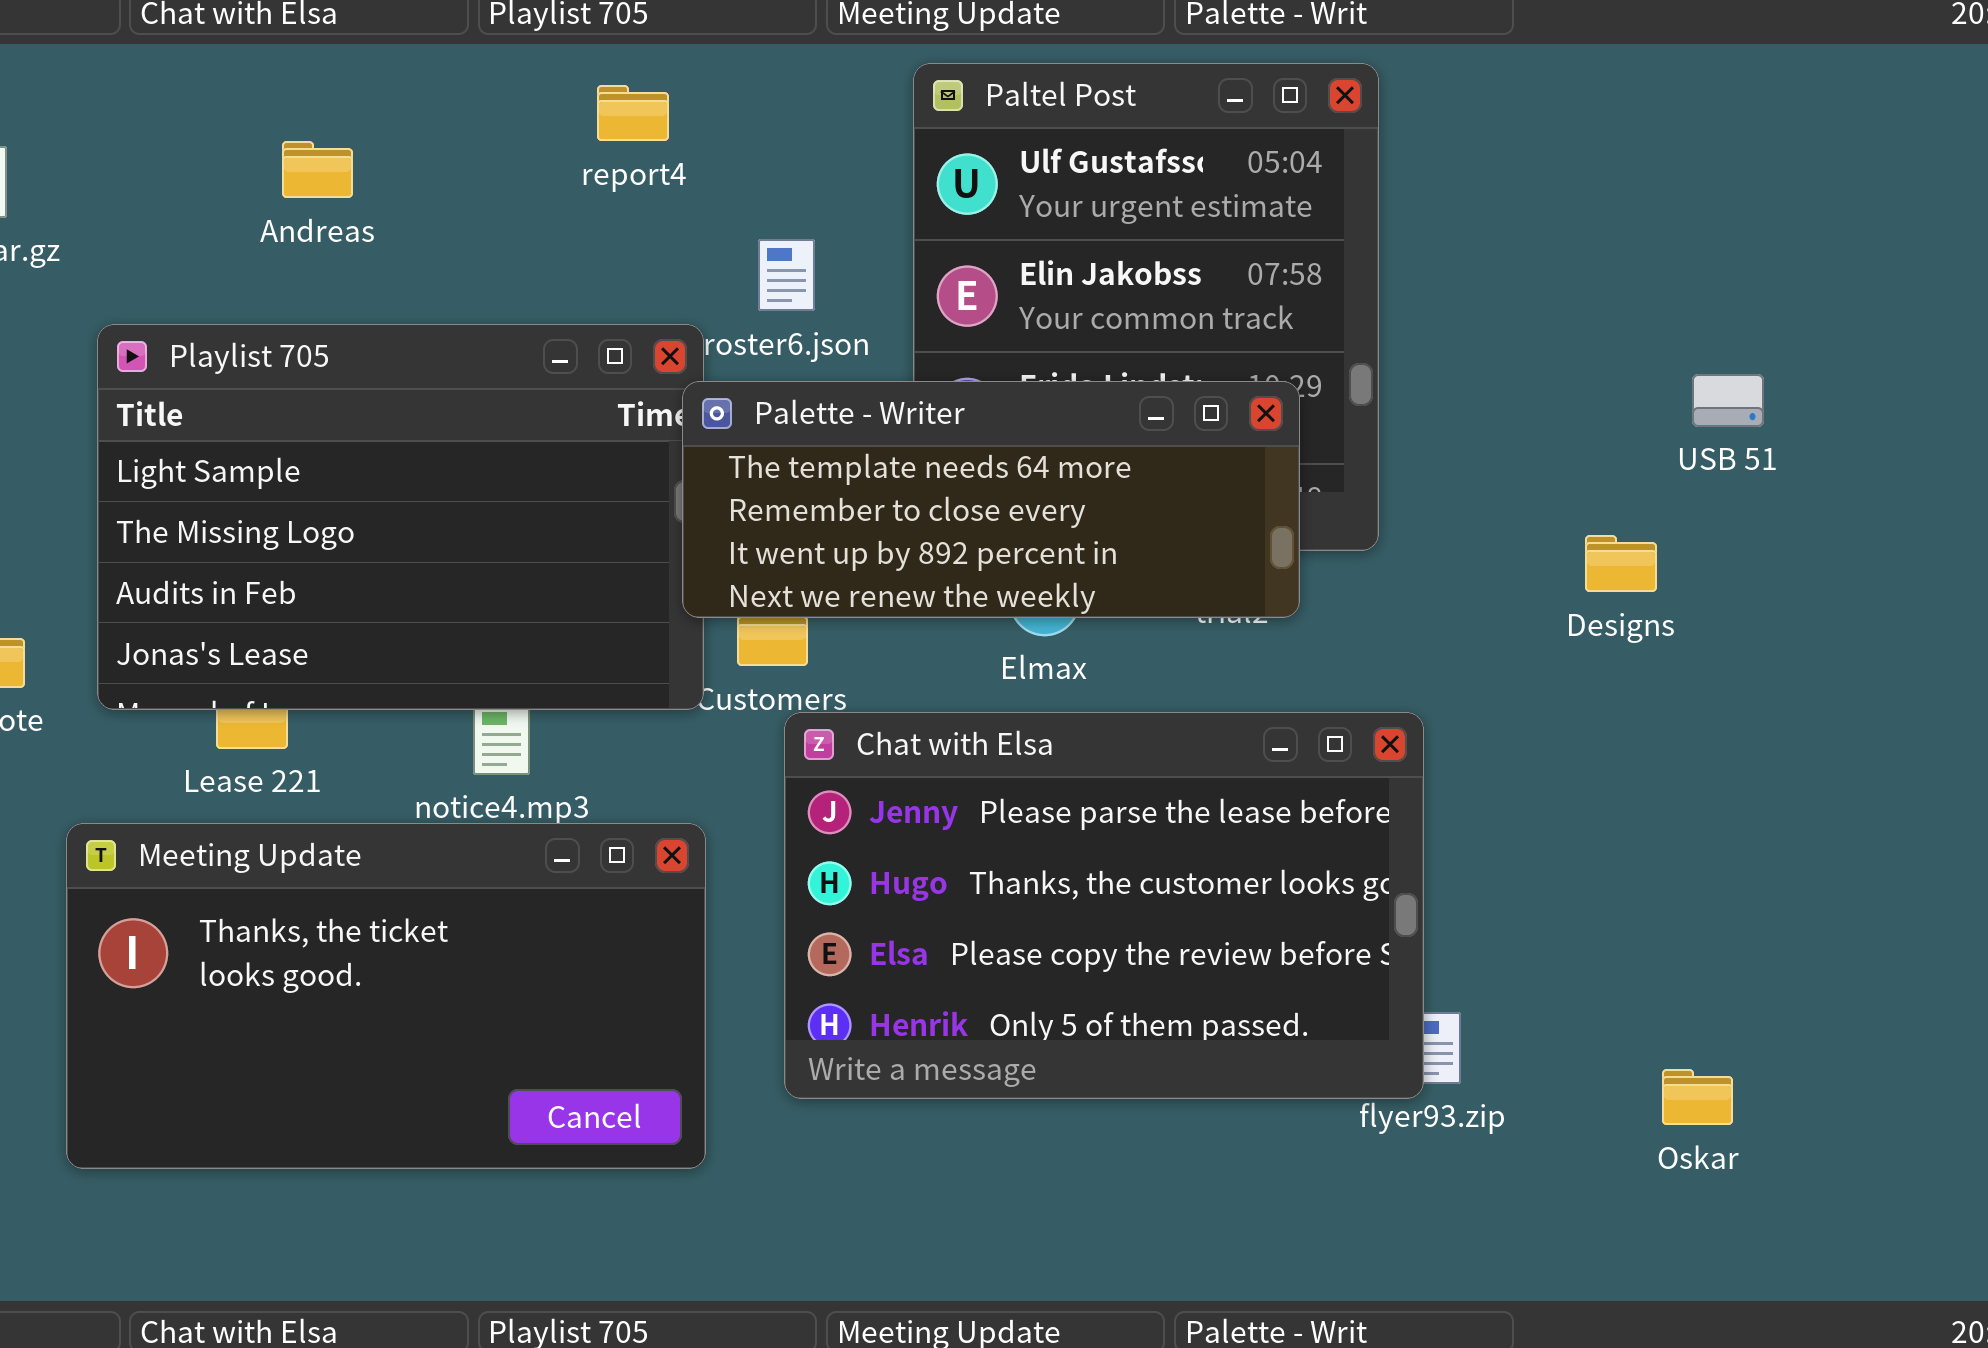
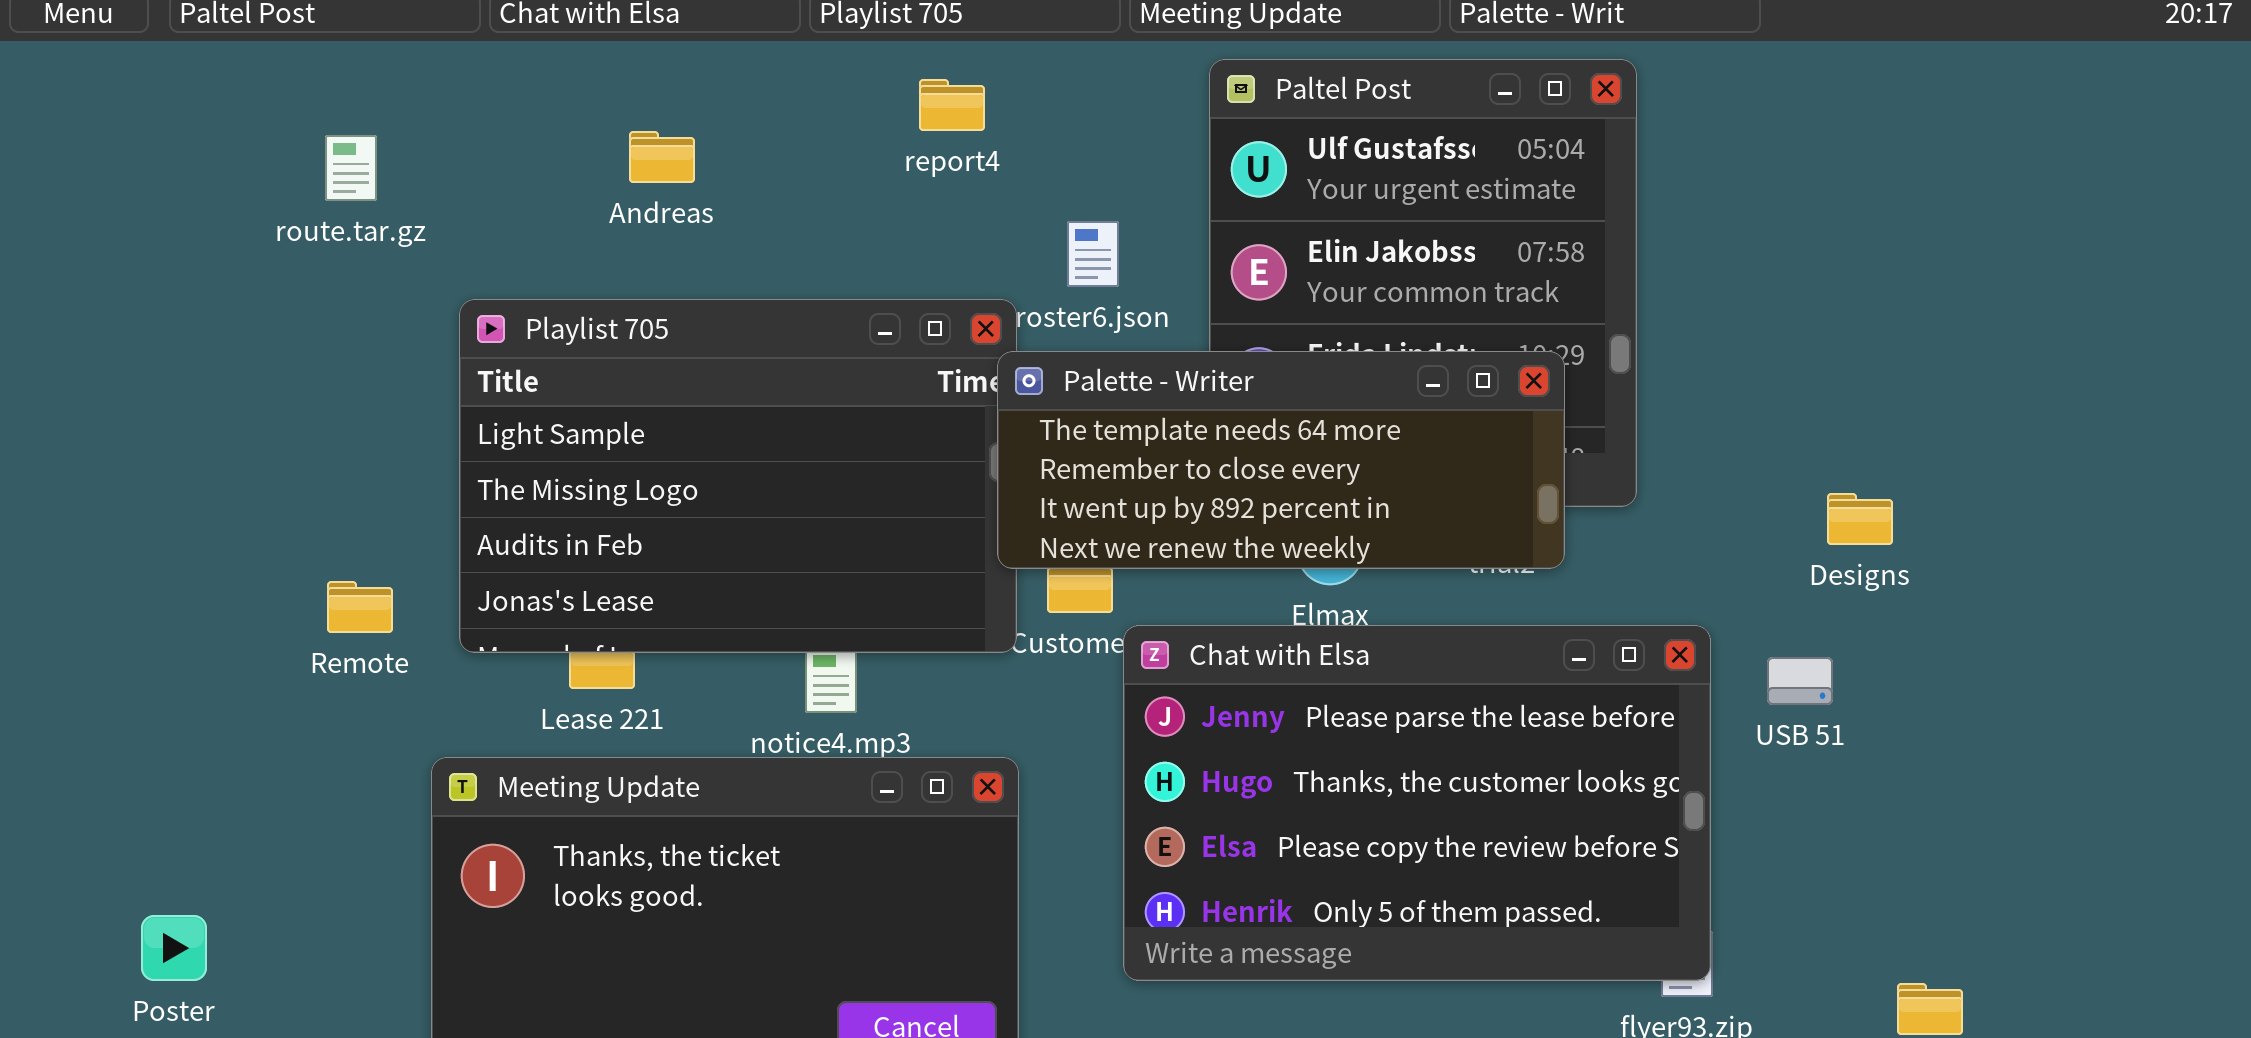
USB 51: [1692,374,1764,427] -> [1767,657,1833,705], moved
Chat with Elsa: [784,712,1424,1099] -> [1123,625,1711,981], moved

